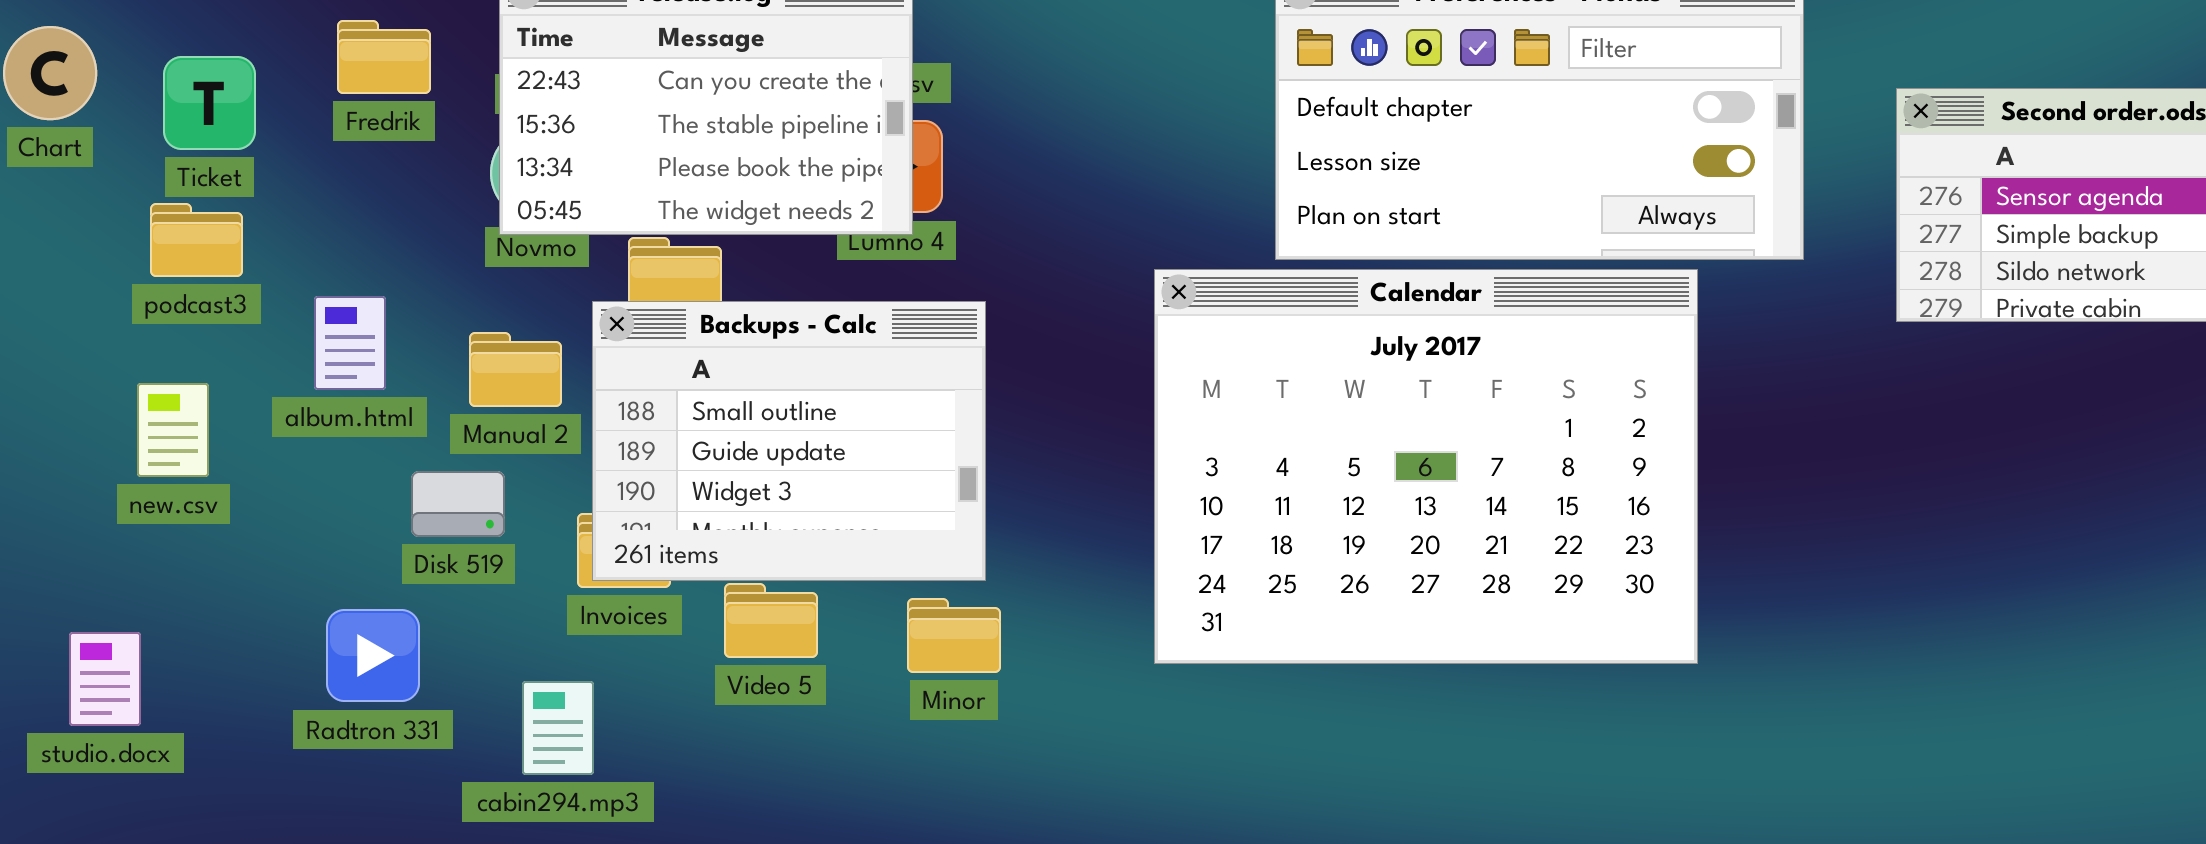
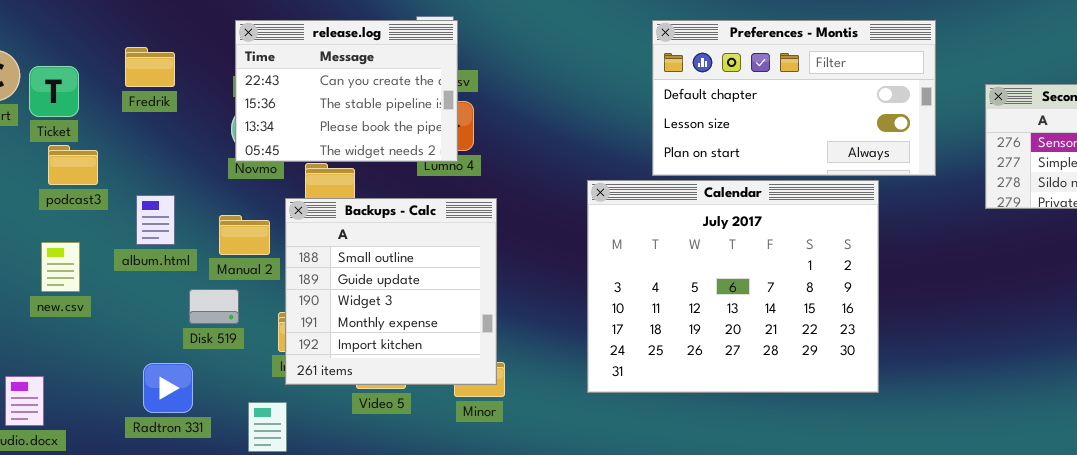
Fredrik: [337,20,431,94] -> [125,47,175,87], moved
Ticket: [163,56,256,150] -> [29,66,79,117], moved
Backups - Calc: [592,301,986,581] -> [285,198,497,385], resized

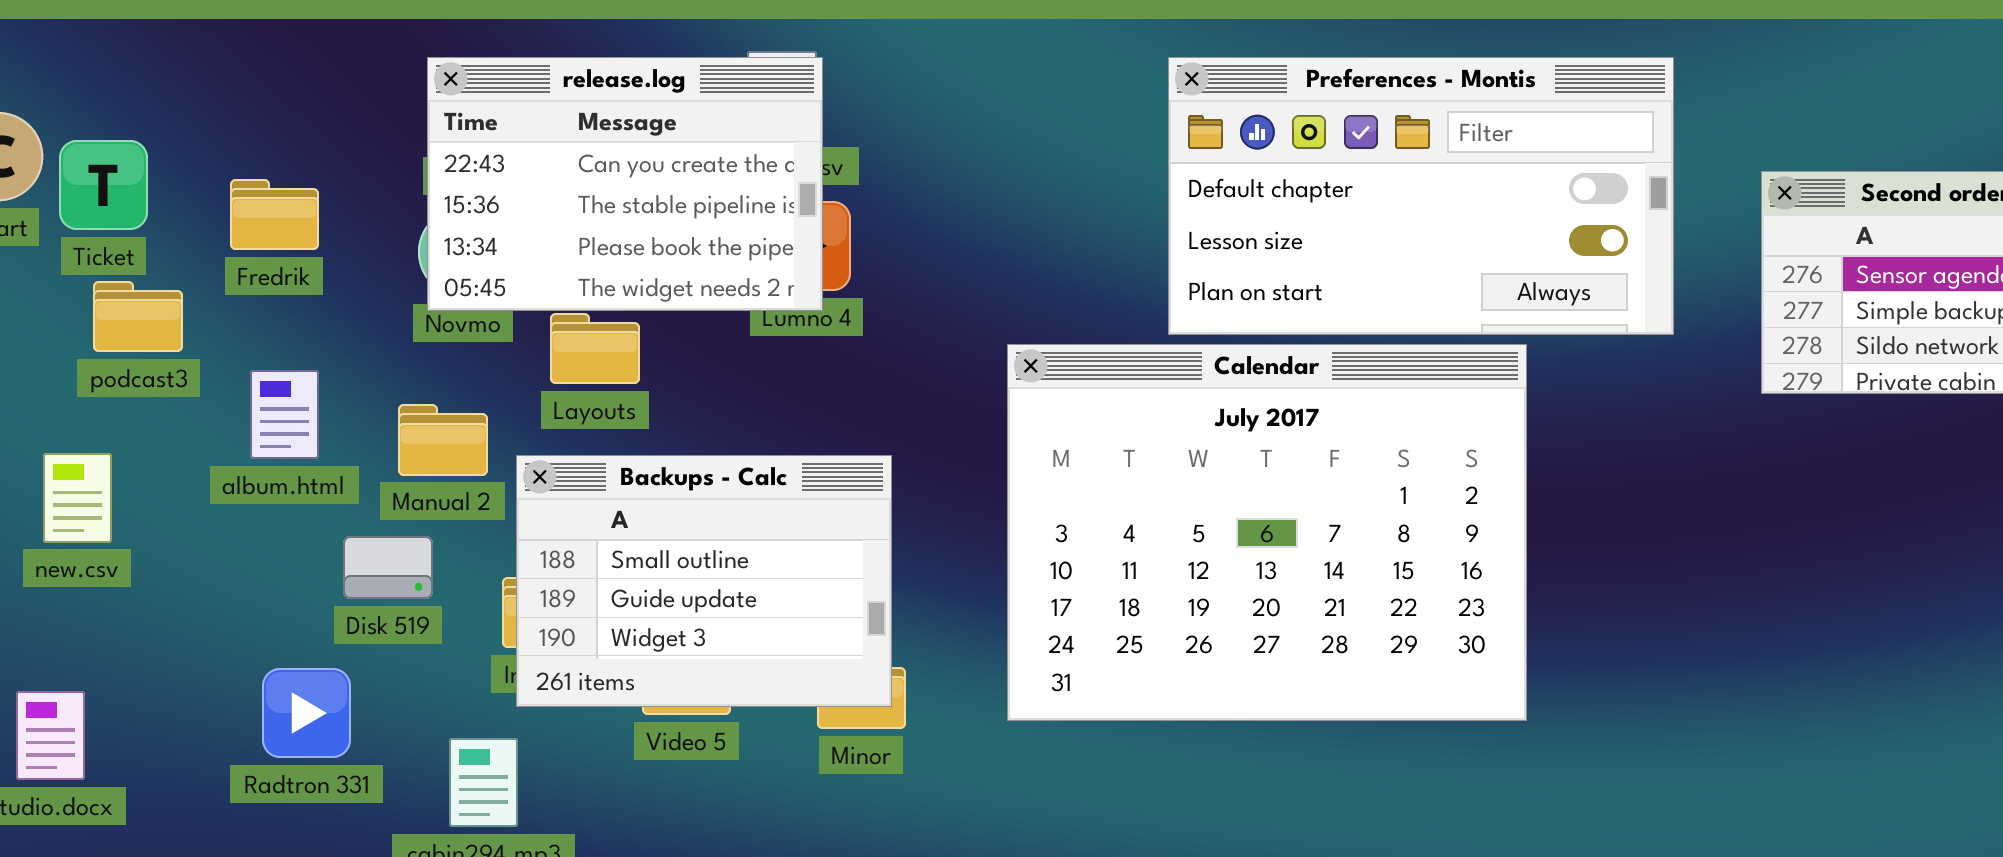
Fredrik: [125,47,175,87] -> [230,179,319,250], moved
Calendar: [587,180,879,393] -> [1007,344,1527,721], moved
Backups - Calc: [285,198,497,385] -> [516,455,892,707], resized
new.csv: [41,242,80,292] -> [43,453,112,543], moved

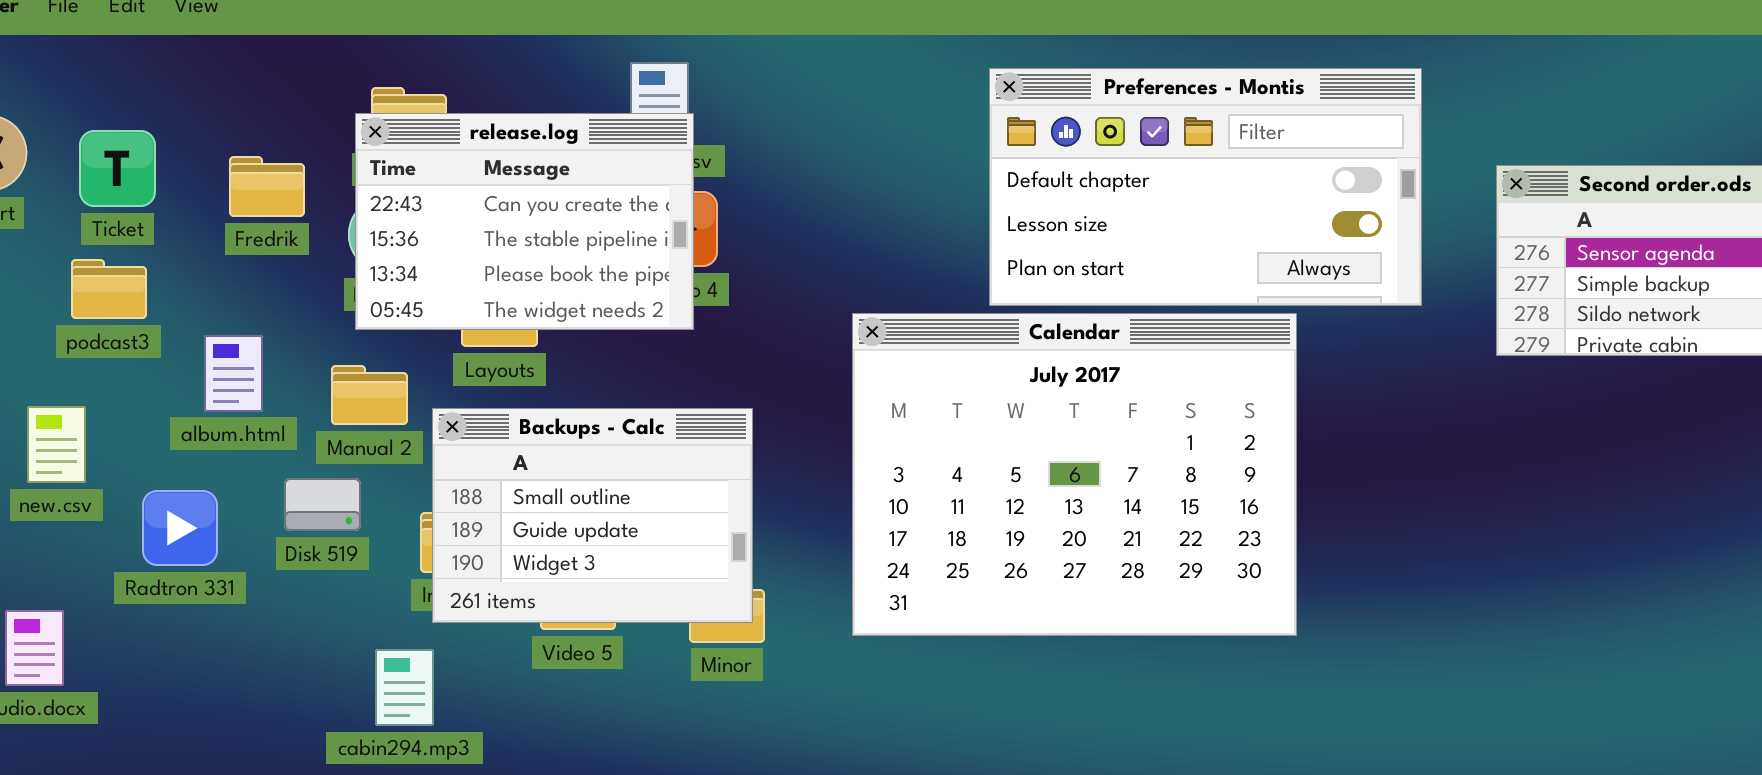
release.log: [427,57,823,311] -> [355,113,694,330], moved
Ticket: [59,140,148,230] -> [79,130,156,207], moved
Fredrik: [230,179,319,250] -> [229,156,305,217], moved
Radtron 331: [262,668,351,758] -> [142,490,218,566], moved

